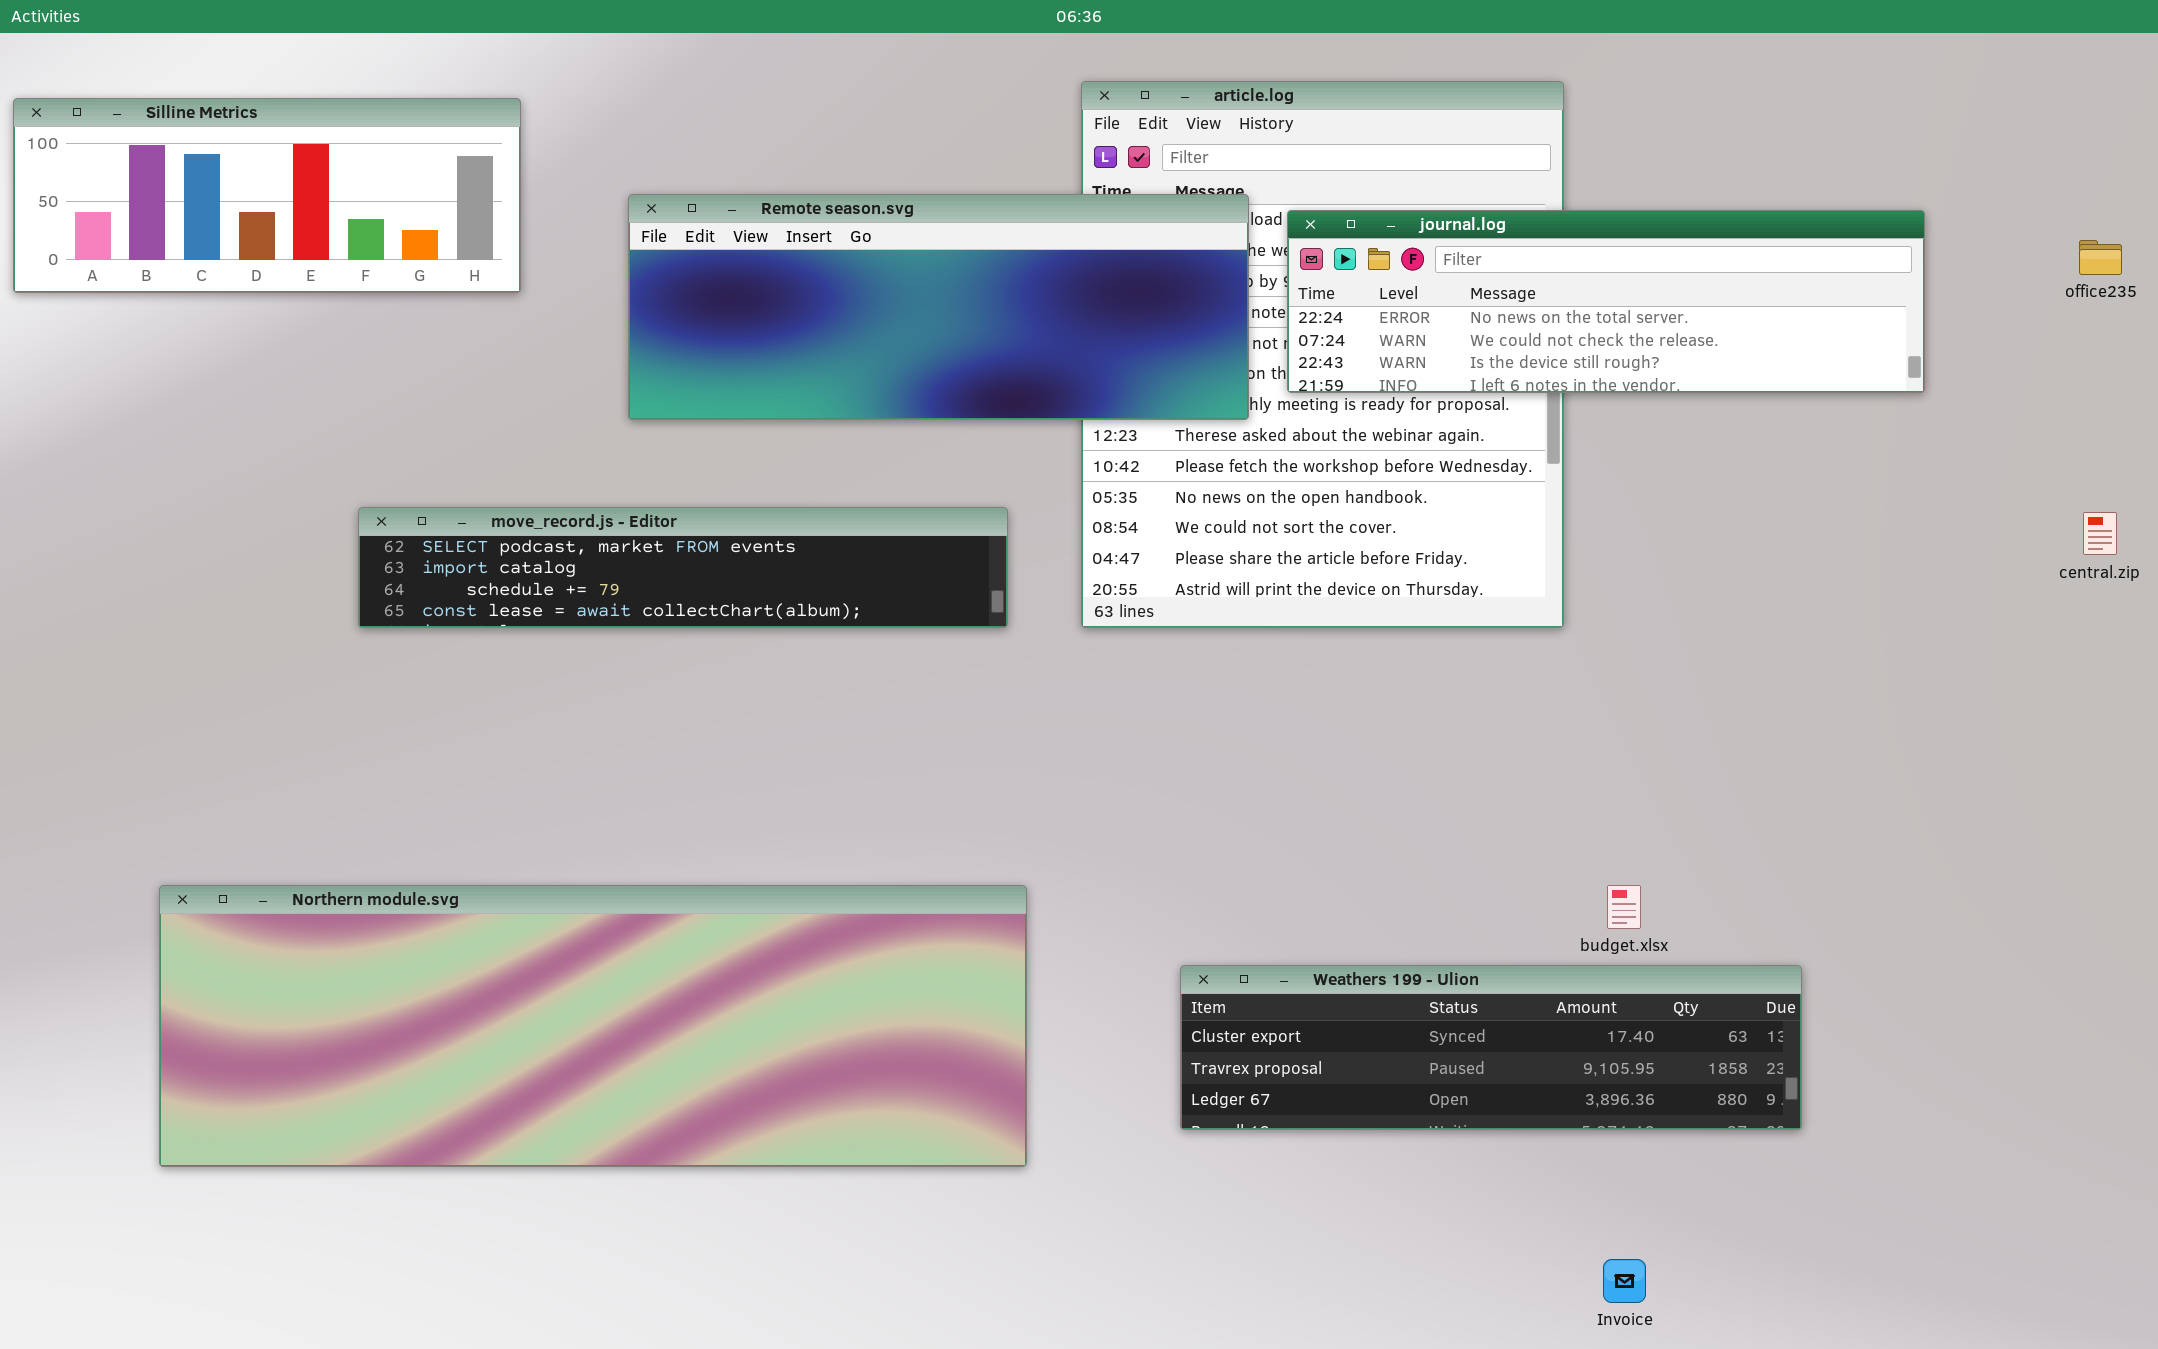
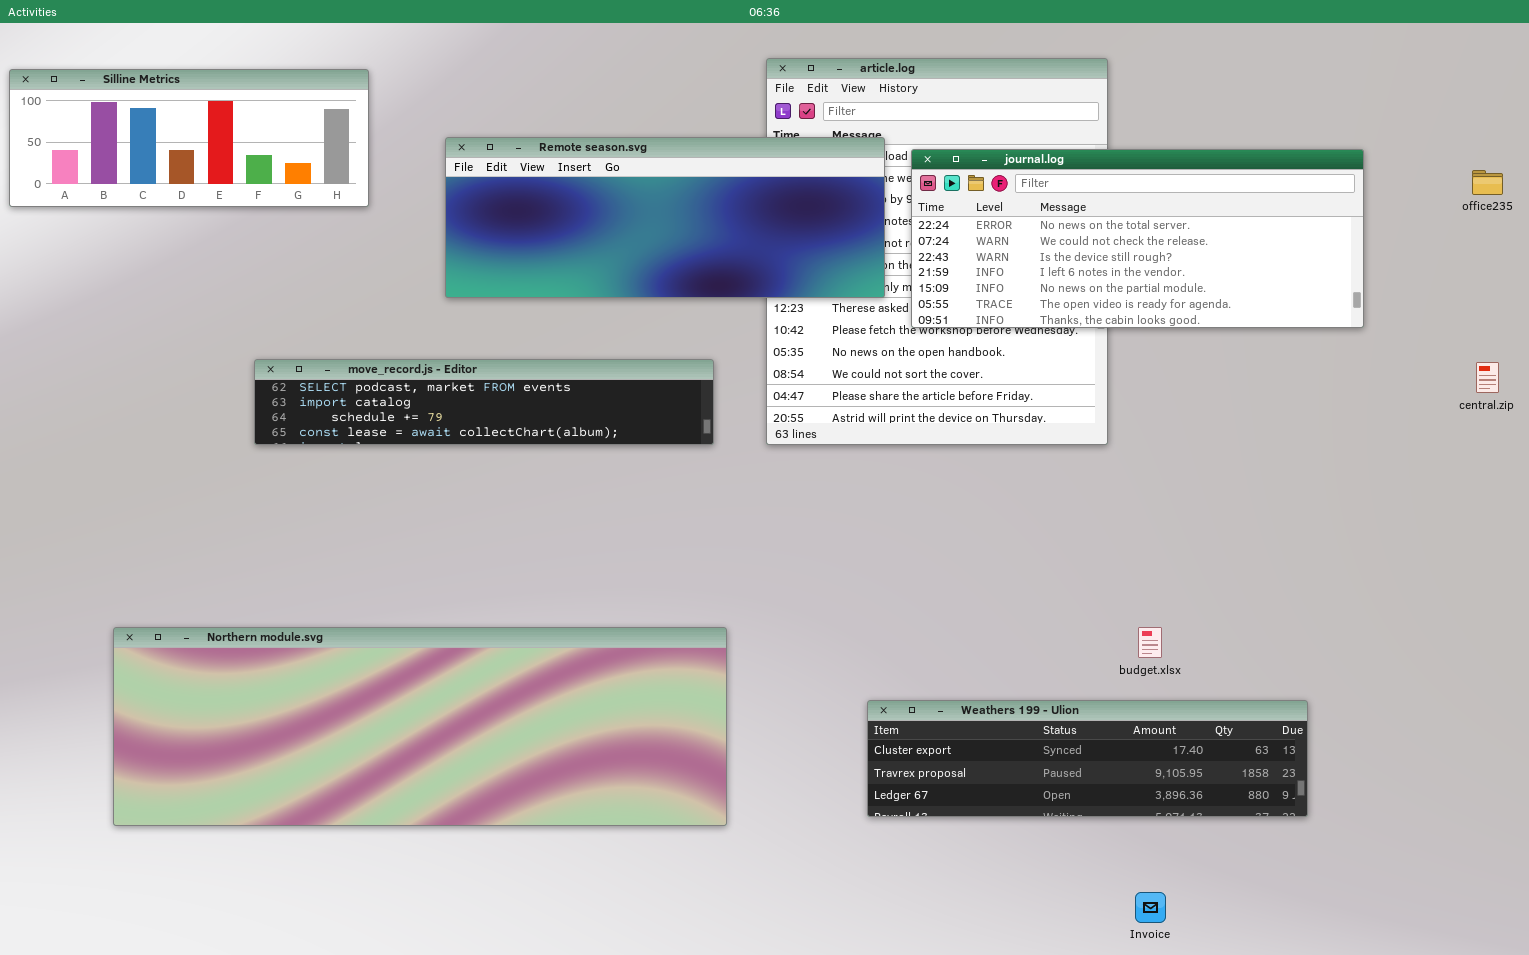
journal.log: [1287,210,1925,393] -> [911,149,1364,328], resized
Weathers 199 - Ulion: [1180,965,1802,1130] -> [867,700,1308,817], moved

